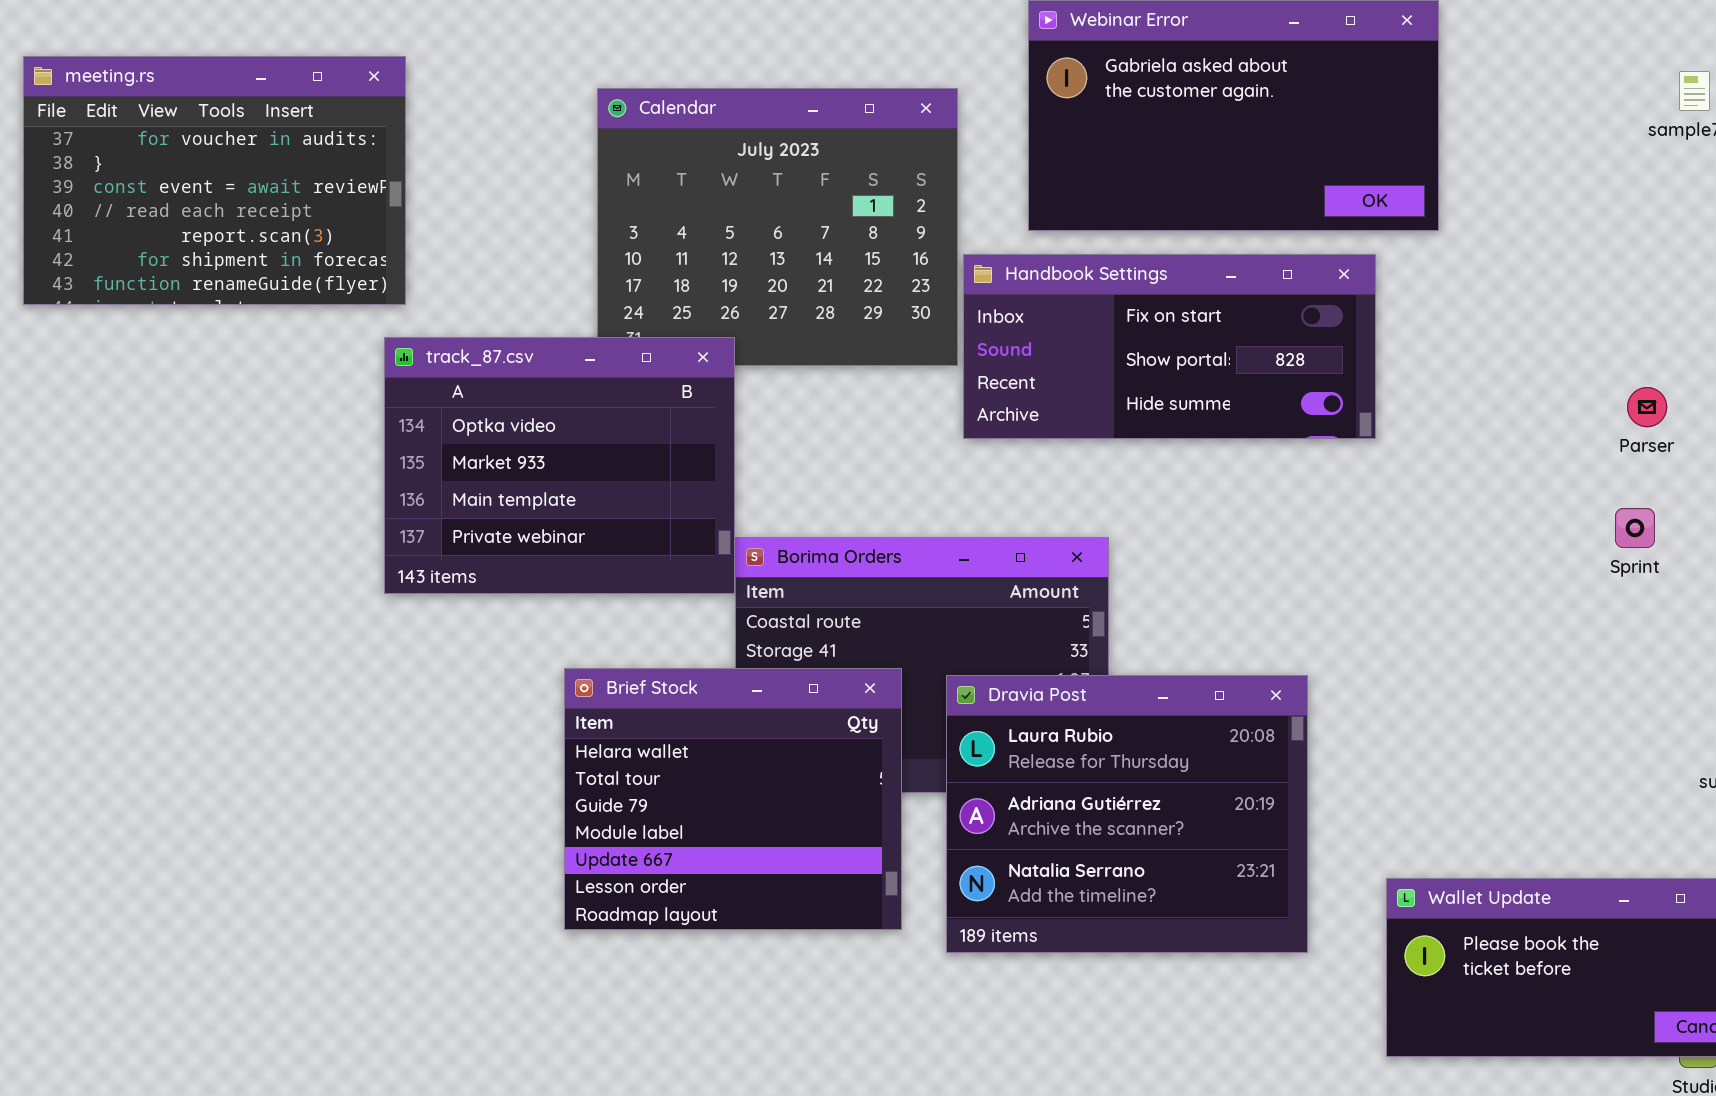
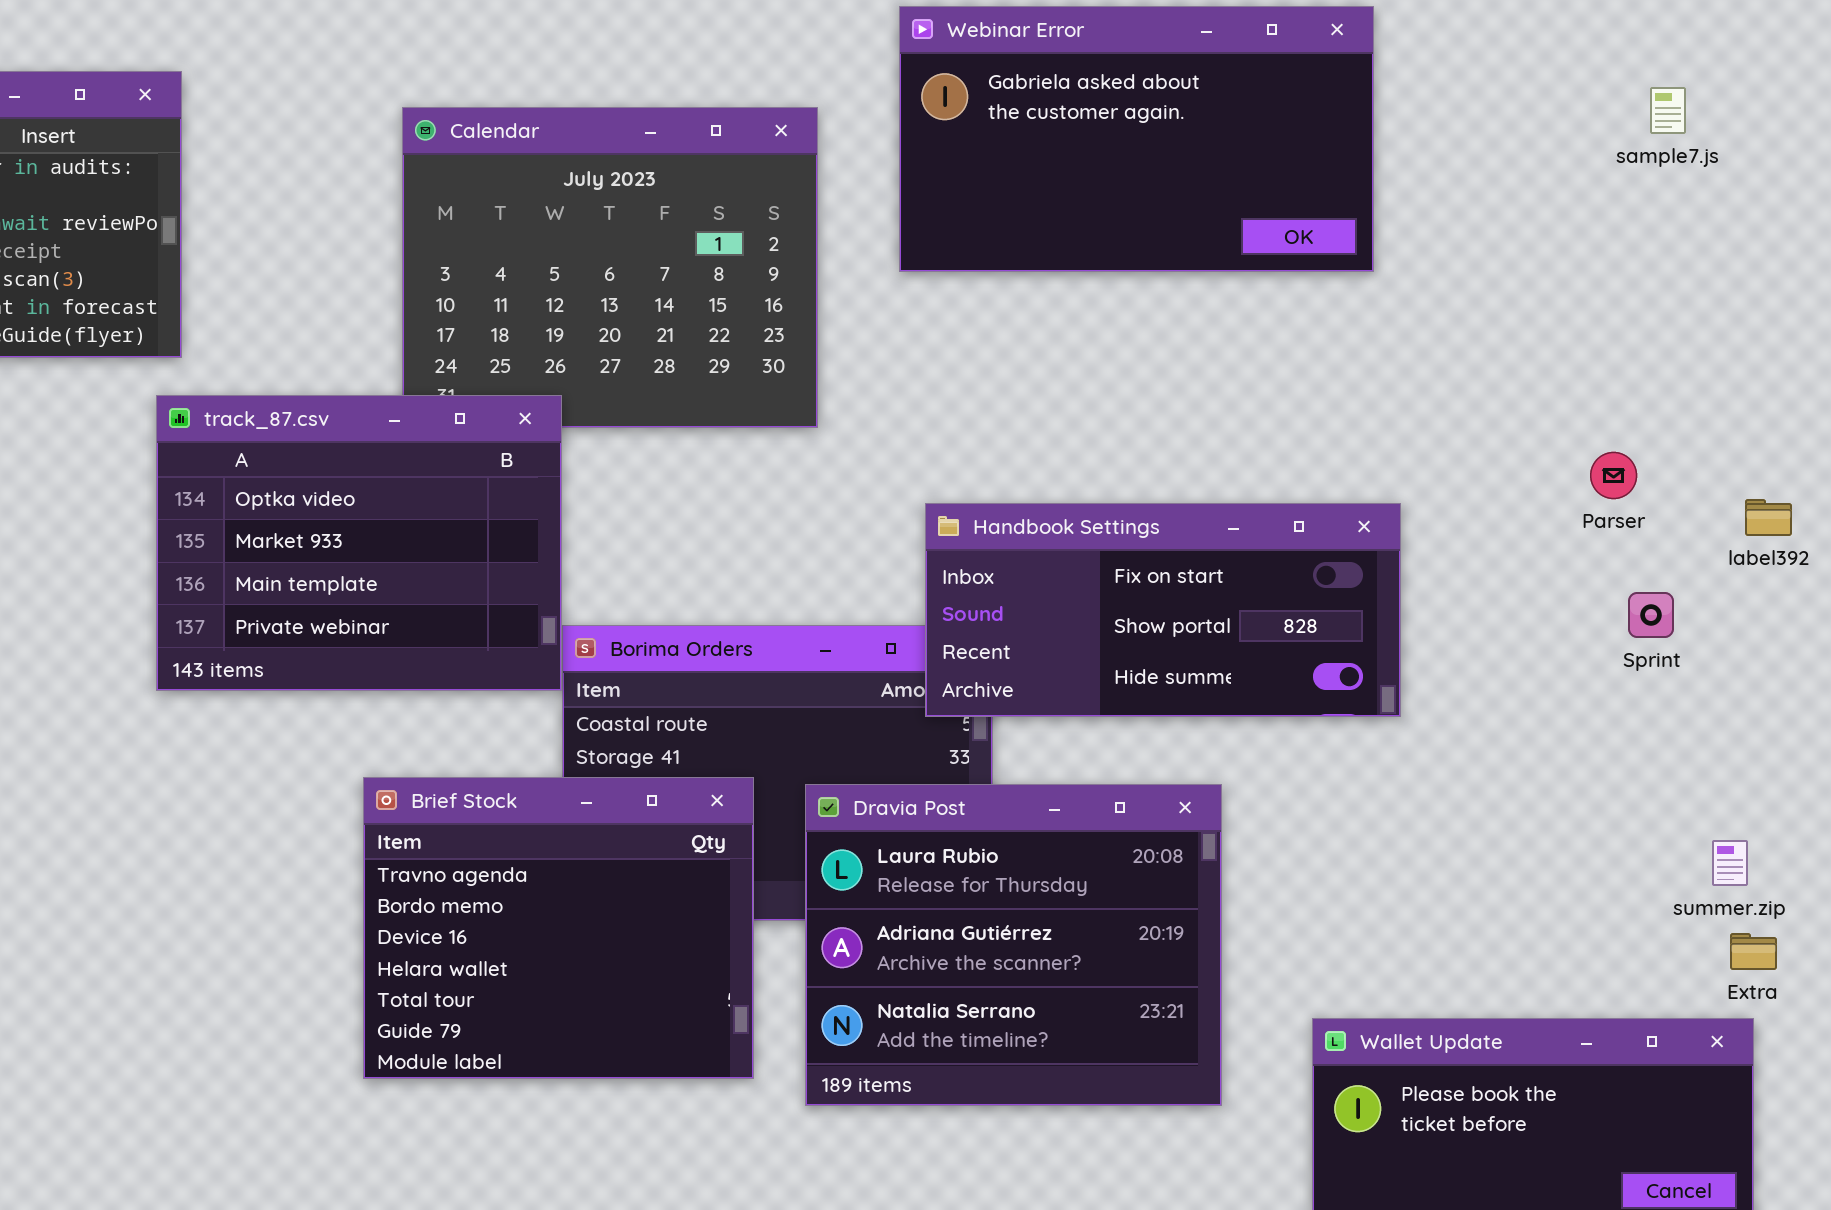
Handbook Settings: [963,254,1376,439] -> [925,503,1401,717], moved
Sprint: [1615,508,1655,548] -> [1628,592,1674,638], moved
Brief Stock: [564,668,902,930] -> [363,777,754,1079], scrolled up 3 rows

